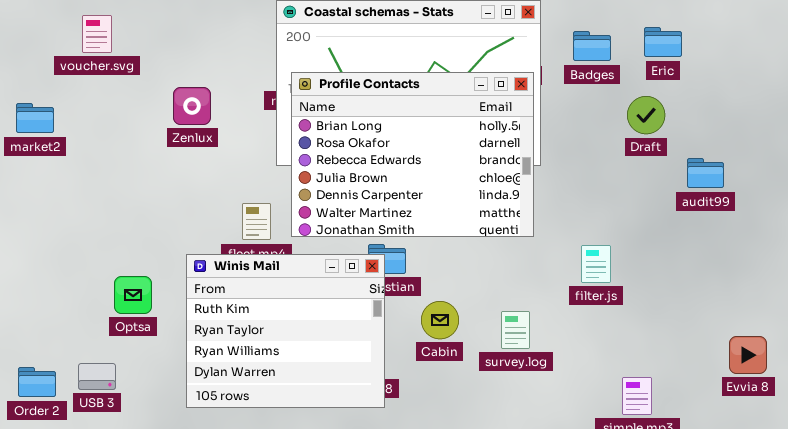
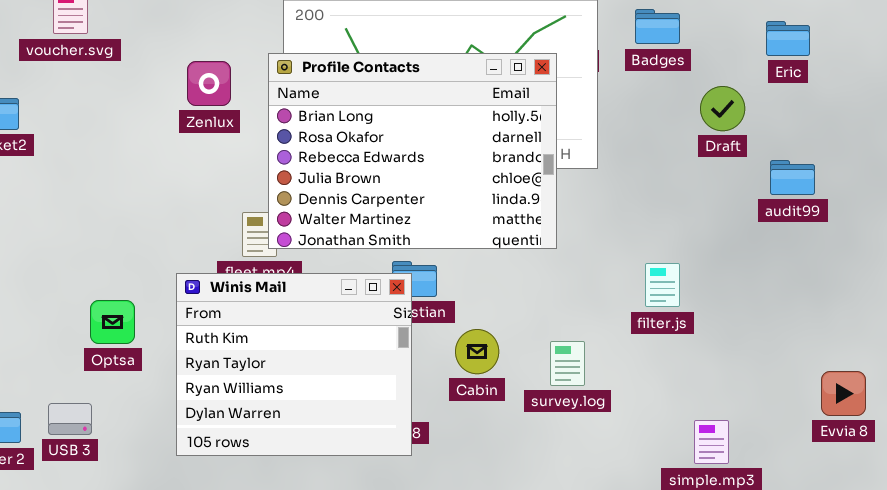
Eric: [644,27,682,57] -> [766,21,810,56], moved
Profile Contacts: [291,72,534,237] -> [268,53,557,249], moved
Zenlux: [173,87,211,125] -> [187,61,231,106], moved

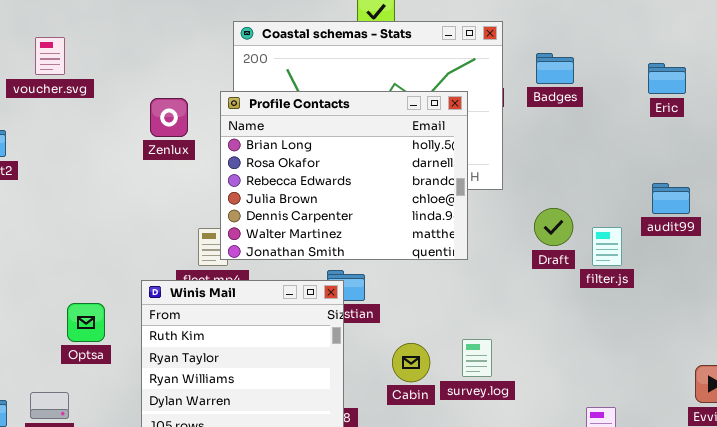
Draft: [700,86,745,131] -> [534,208,573,246], moved
filter.js: [645,263,680,307] -> [592,227,622,266], moved
Cabin: [455,329,499,374] -> [392,343,430,382], moved

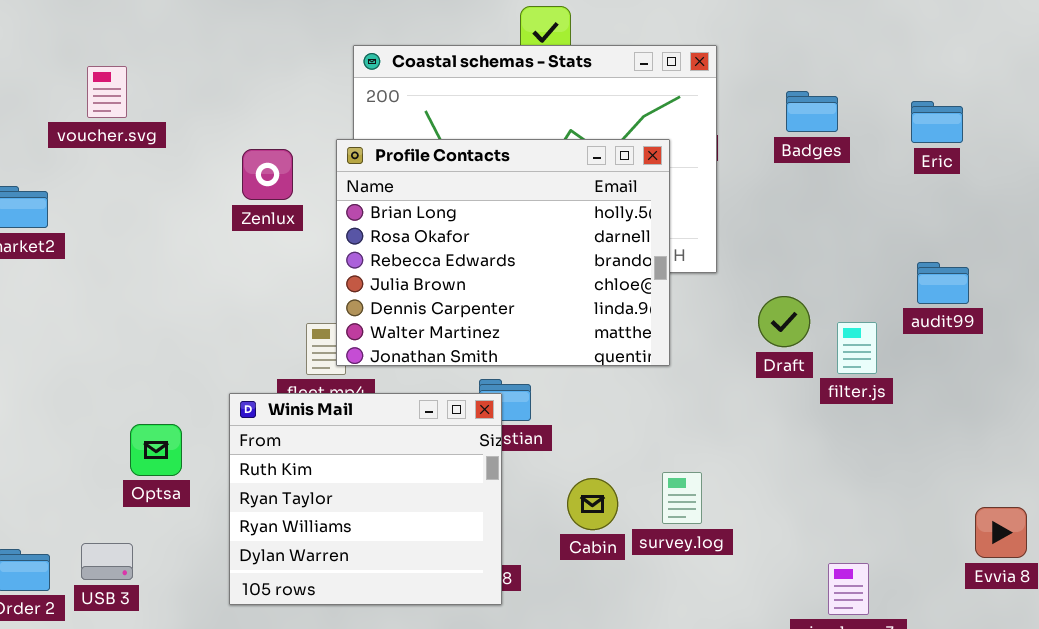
Badges: [536,53,574,84] -> [786,91,838,132], moved

